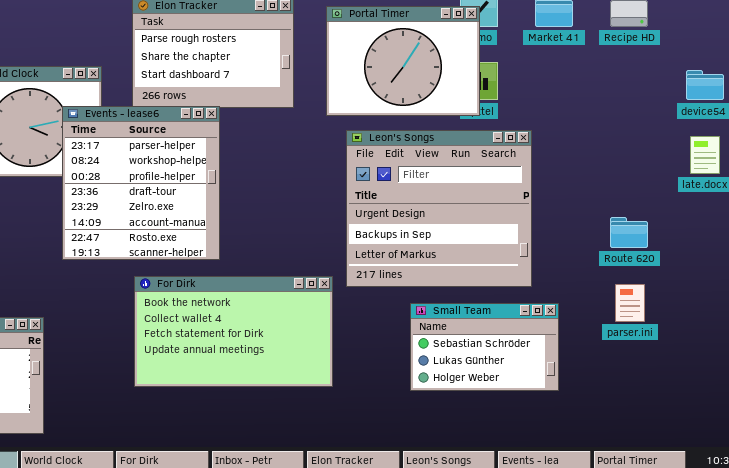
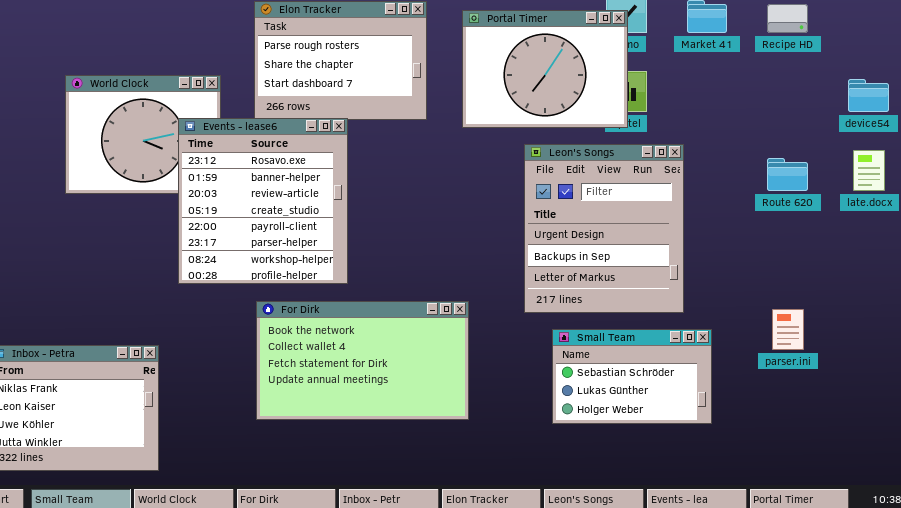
Events - lease6: [62,106,220,260] -> [178,118,348,284], scrolled up 5 rows
Leon's Songs: [346,130,532,287] -> [524,144,684,313], resized
Route 620: [610,217,648,248] -> [767,158,808,191], moved

